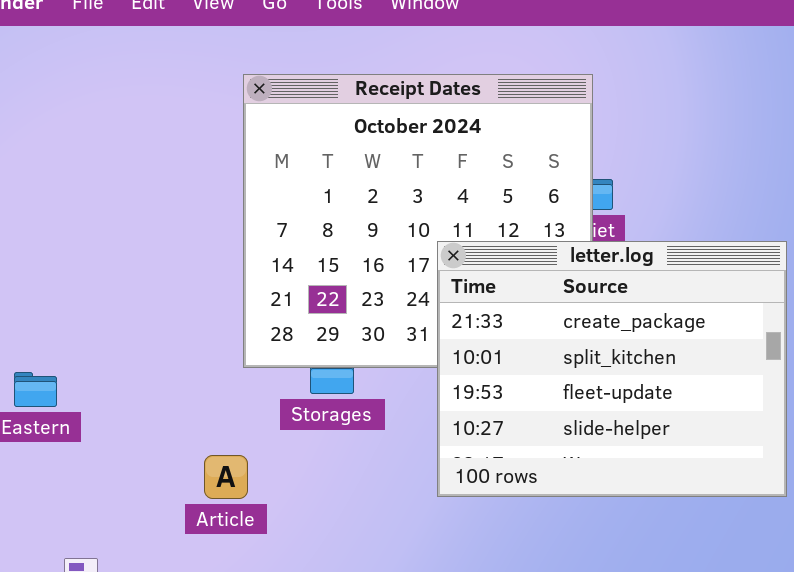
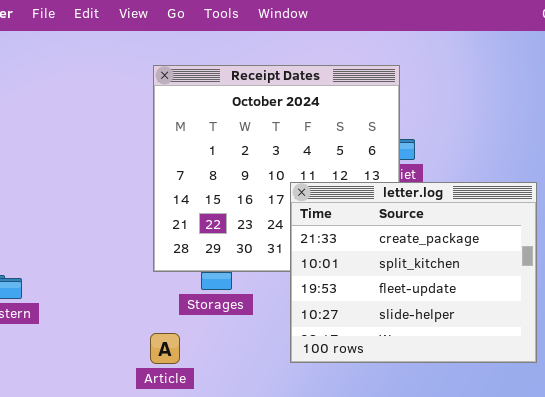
Article: [204,455,248,499] -> [150,333,180,364], moved

